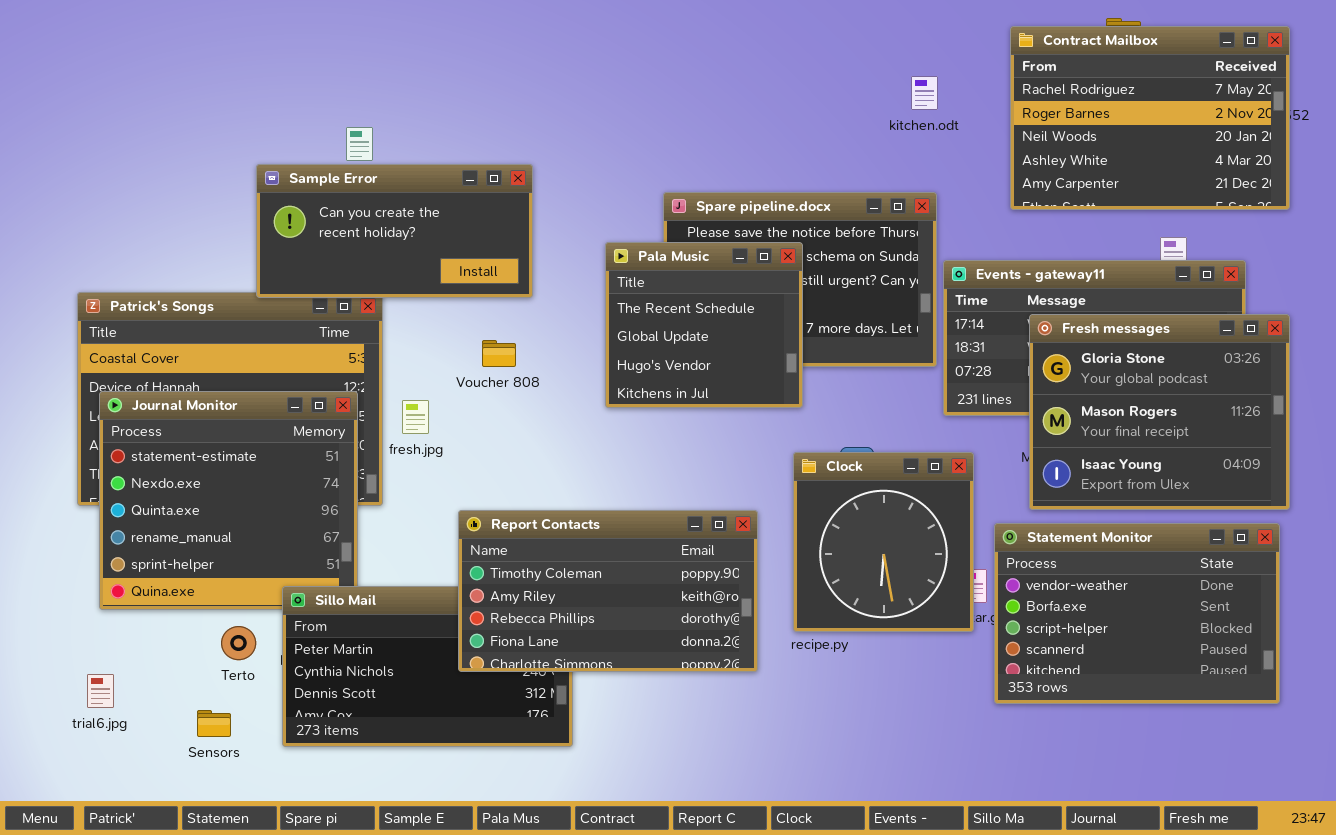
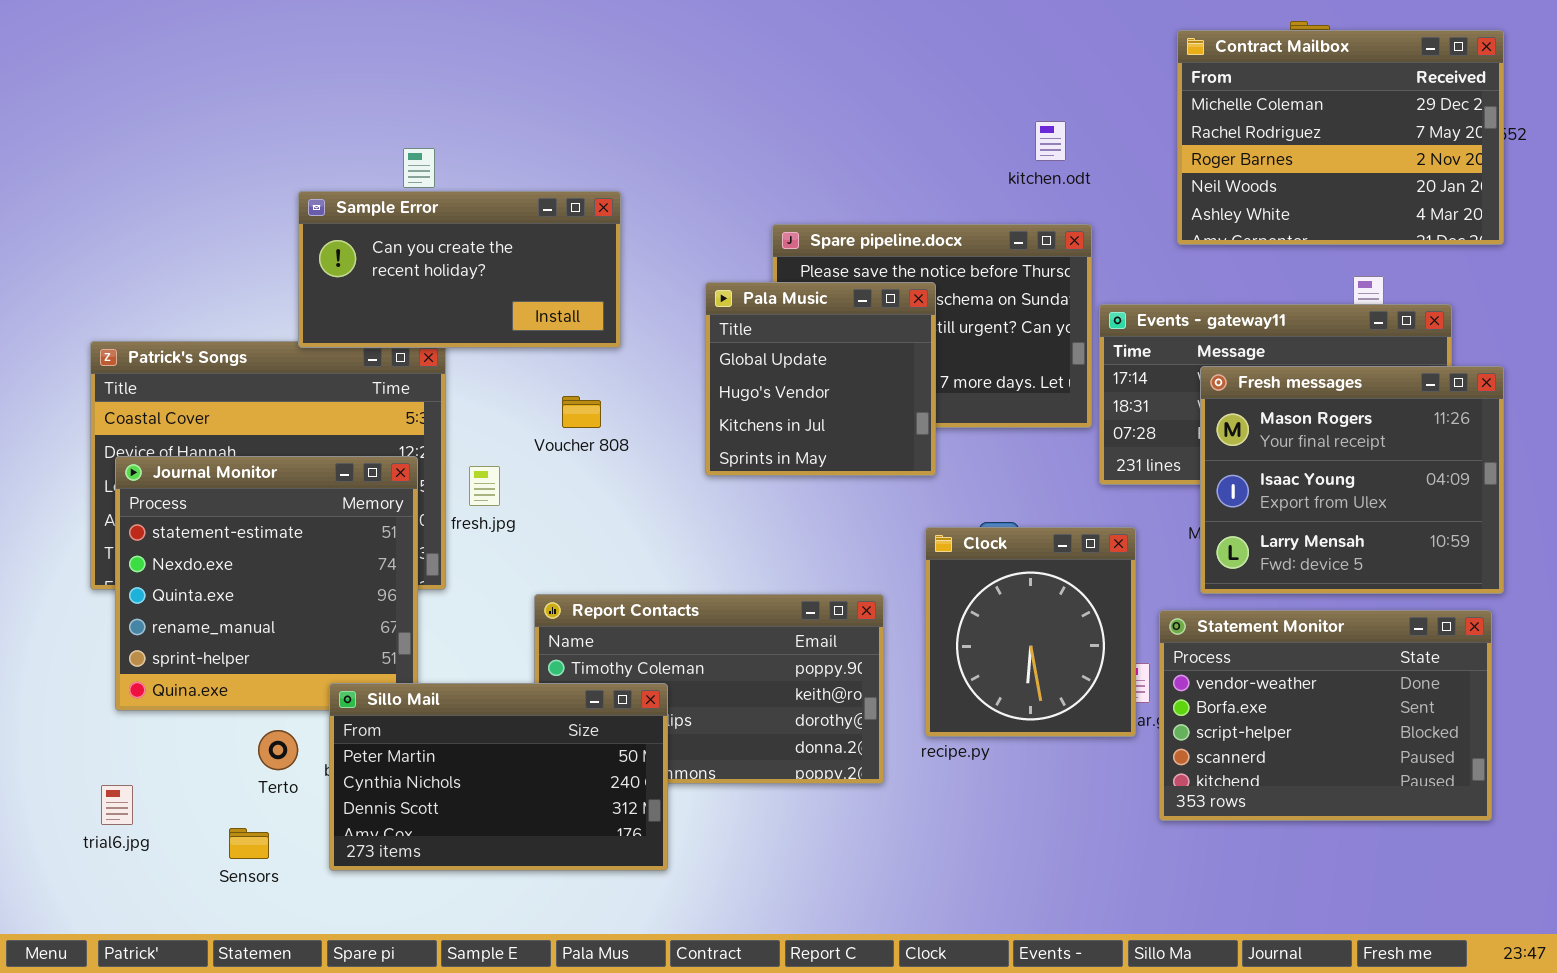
Contract Mailbox: [1010,26,1290,210] -> [1177,30,1504,245], scrolled up 1 row
kitchen.odt: [911,76,938,110] -> [1035,121,1066,161], moved
Pala Music: [605,242,803,408] -> [705,282,936,476], scrolled down 1 row
Fresh messages: [1029,314,1290,510] -> [1200,366,1504,594], scrolled down 1 row
Sillo Mail: [282,586,573,747] -> [329,683,668,871], raised

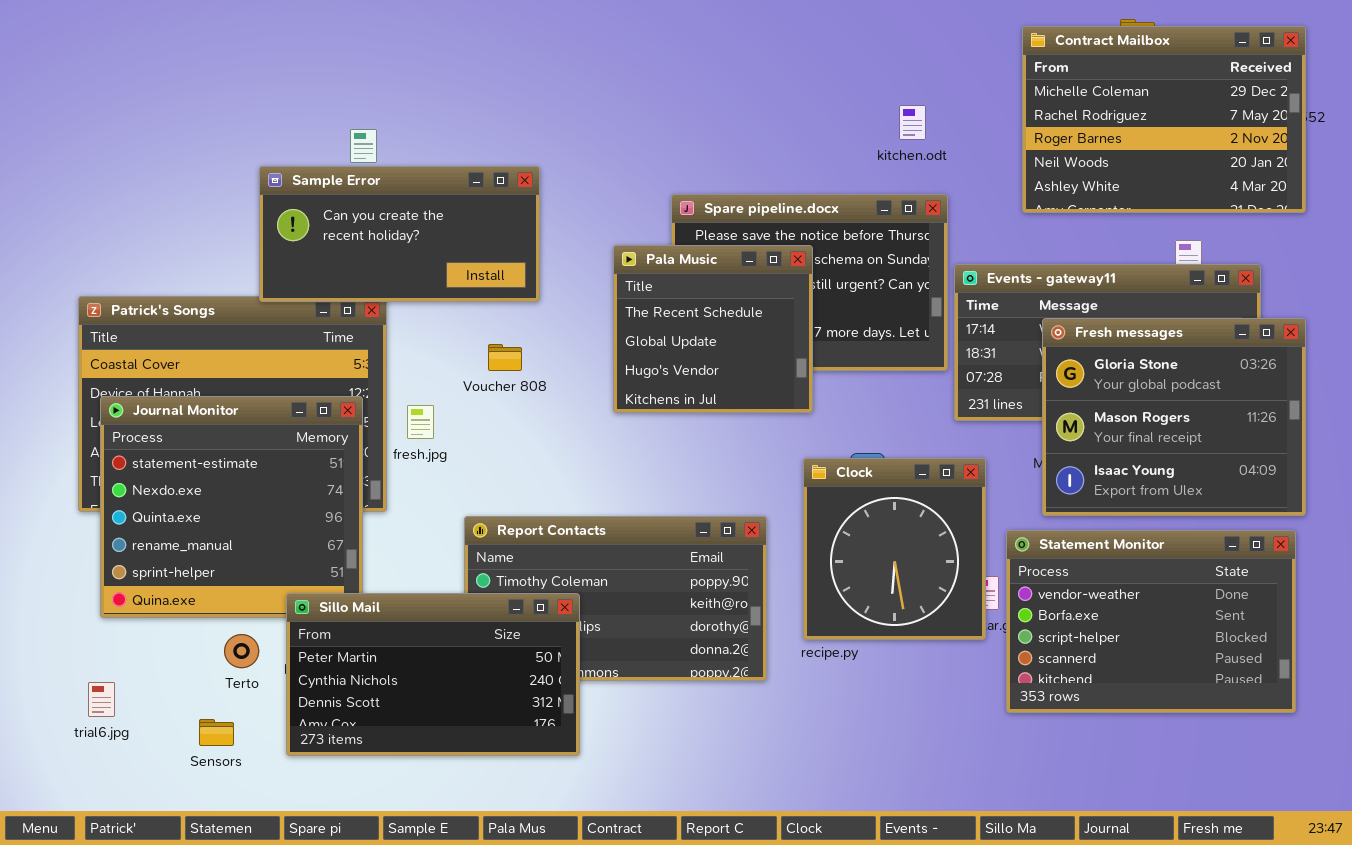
Pala Music: [705,282,936,476] -> [613,245,813,413], scrolled up 1 row
Fresh messages: [1200,366,1504,594] -> [1042,318,1306,516], scrolled up 1 row

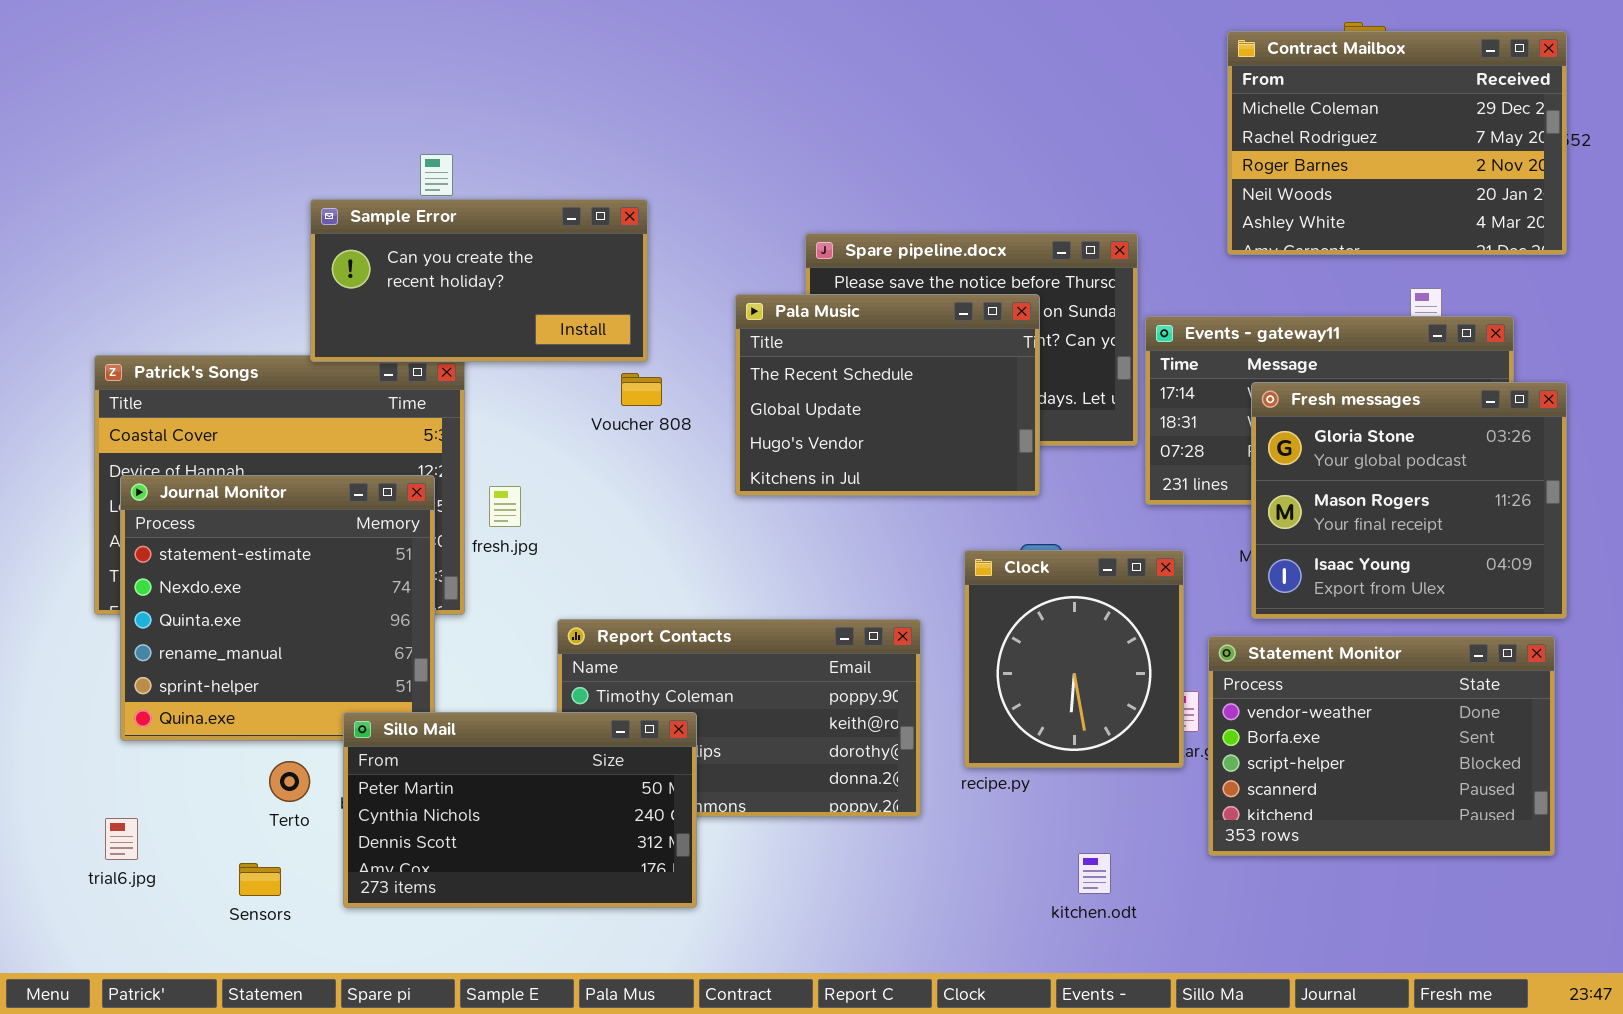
kitchen.odt: [899,105,926,140] -> [1078,853,1111,894], moved
Pala Music: [613,245,813,413] -> [735,294,1040,496], resized
Voucher 808: [488,344,522,371] -> [621,373,662,406], moved

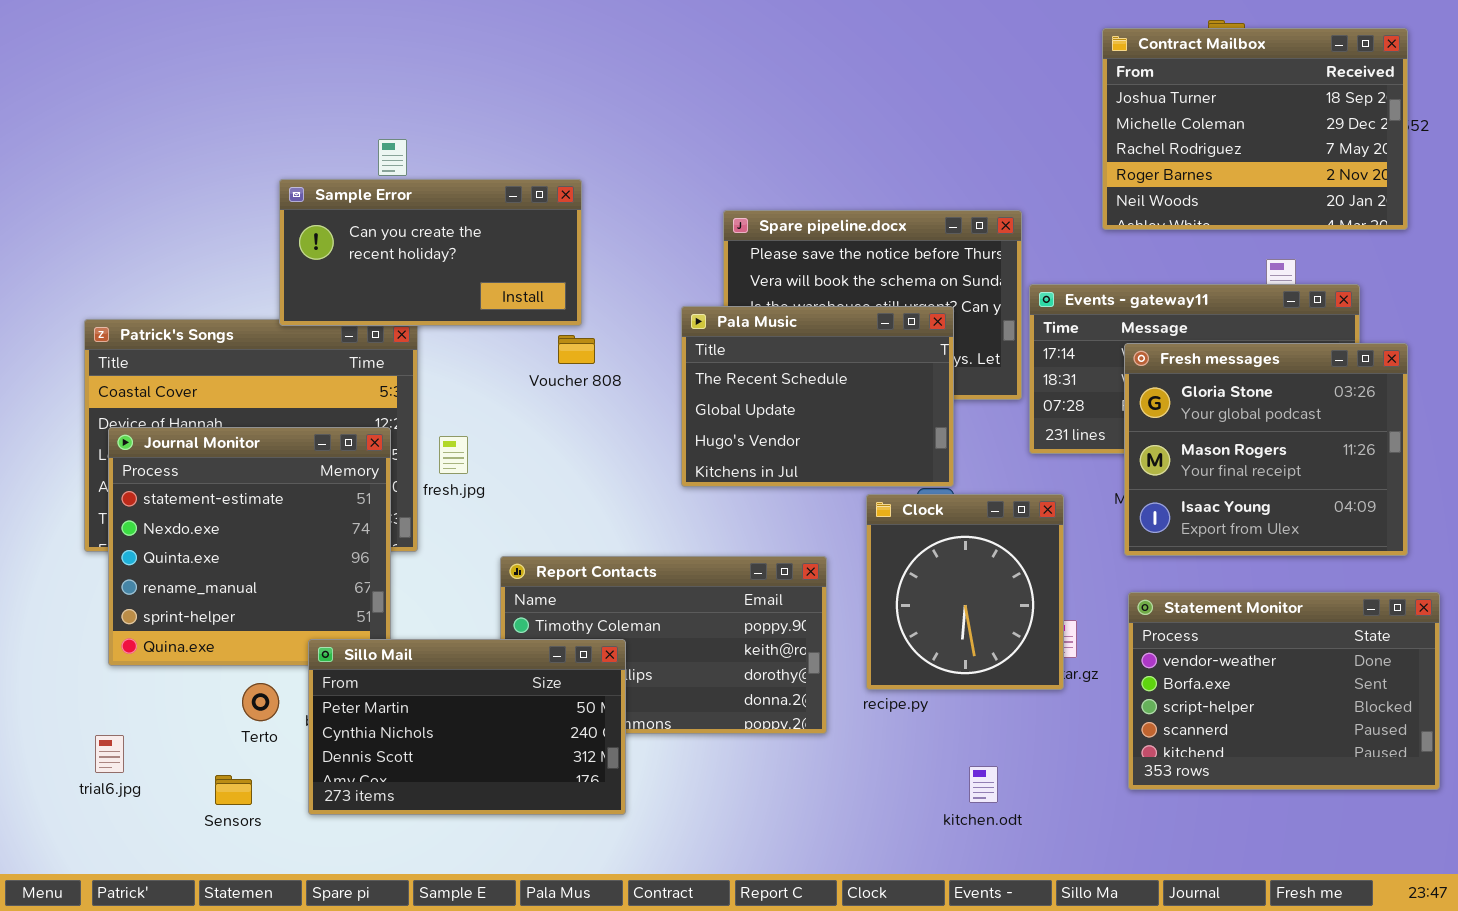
Contract Mailbox: [1227,31,1567,255] -> [1102,28,1408,230], scrolled up 1 row
Pala Music: [735,294,1040,496] -> [681,306,954,487], moved
Statement Monitor: [1208,636,1555,856] -> [1128,592,1440,790], moved

